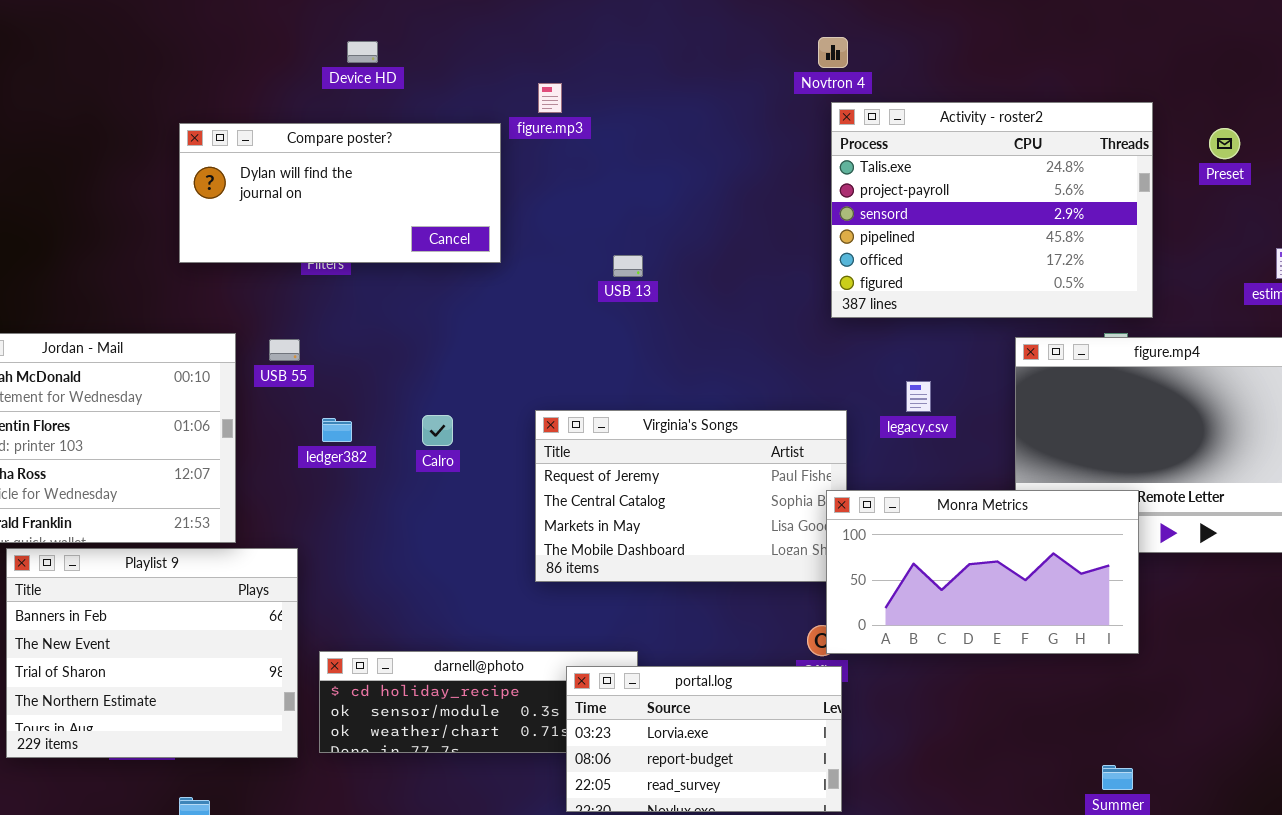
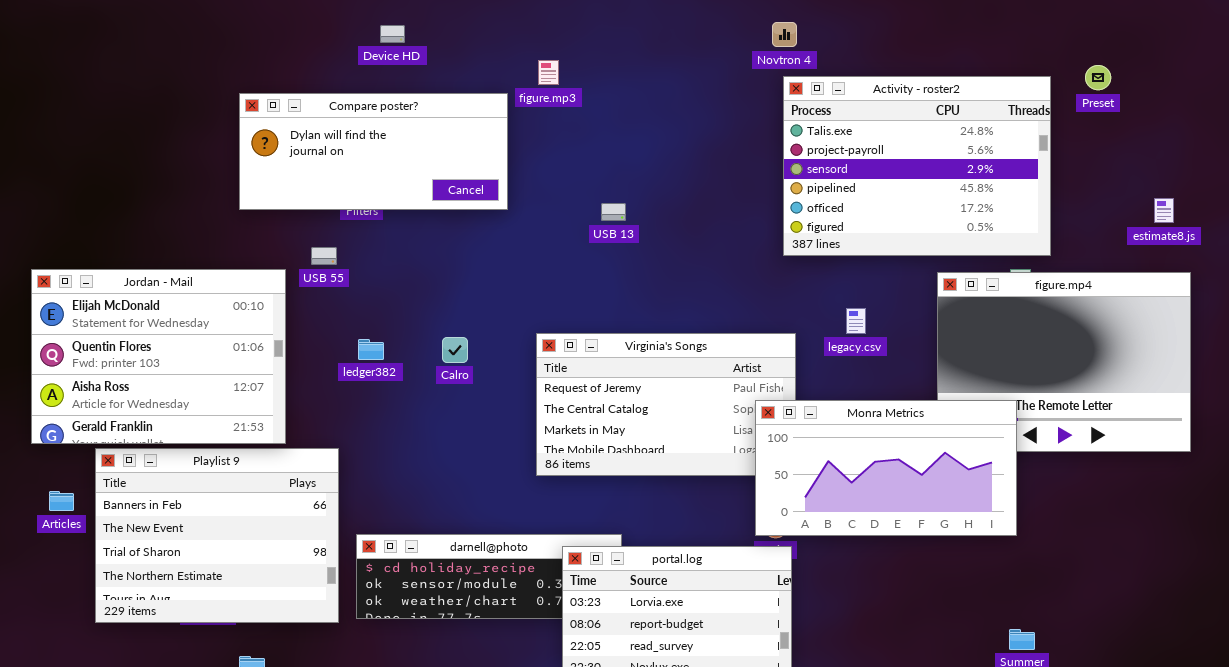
Preset: [1209,128,1240,159] -> [1085,65,1111,90], moved
USB 55: [269,339,300,361] -> [311,247,337,265], moved
Monra Metrics: [826,490,1139,654] -> [755,400,1017,536], moved

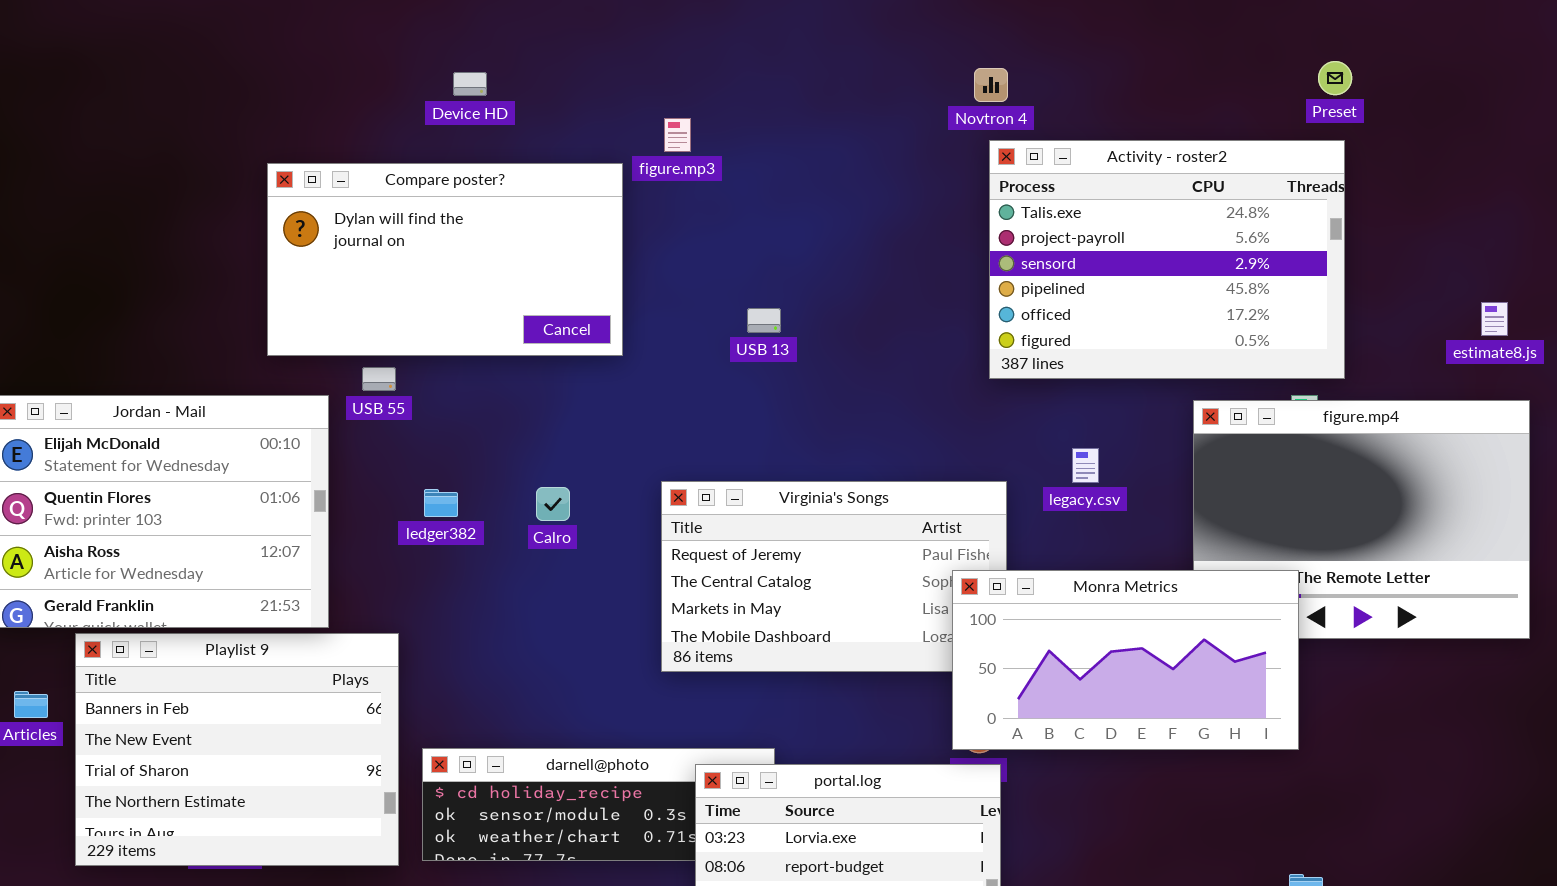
Preset: [1085,65,1111,90] -> [1318,61,1352,95], moved
Compare poster?: [239,93,508,210] -> [267,163,623,356], resized

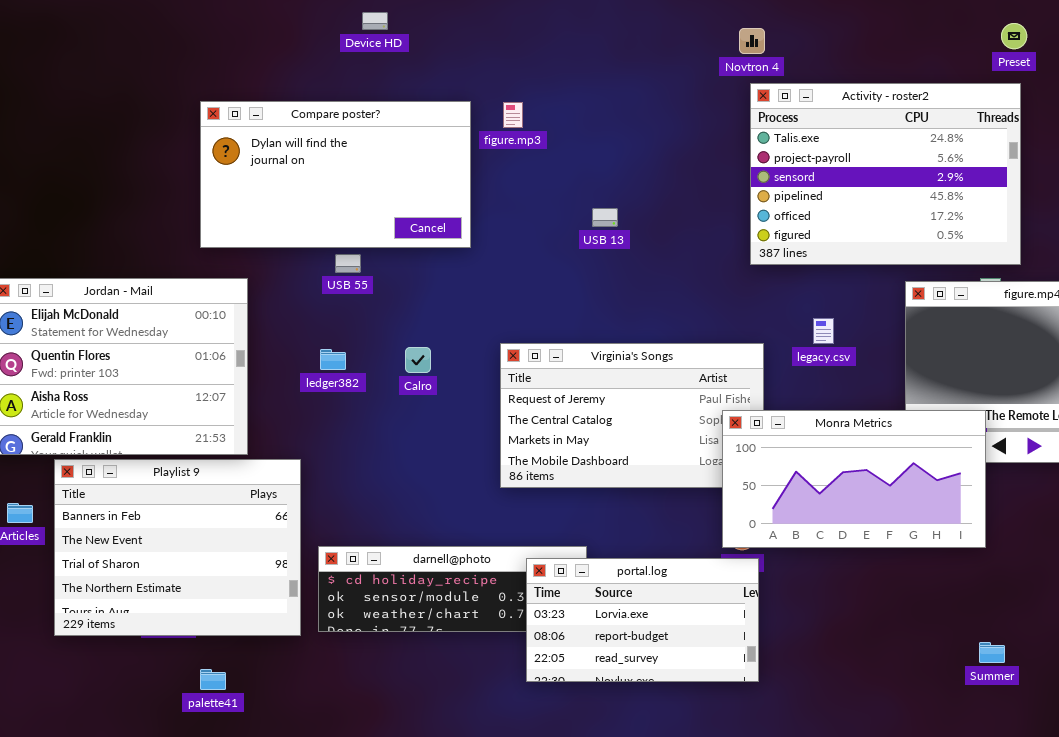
Device HD: [453,72,487,96] -> [362,12,388,30], moved
figure.mp3: [664,118,691,152] -> [503,102,523,128], moved
USB 13: [747,308,781,333] -> [592,208,618,227], moved
USB 55: [362,367,396,391] -> [335,254,361,273], moved

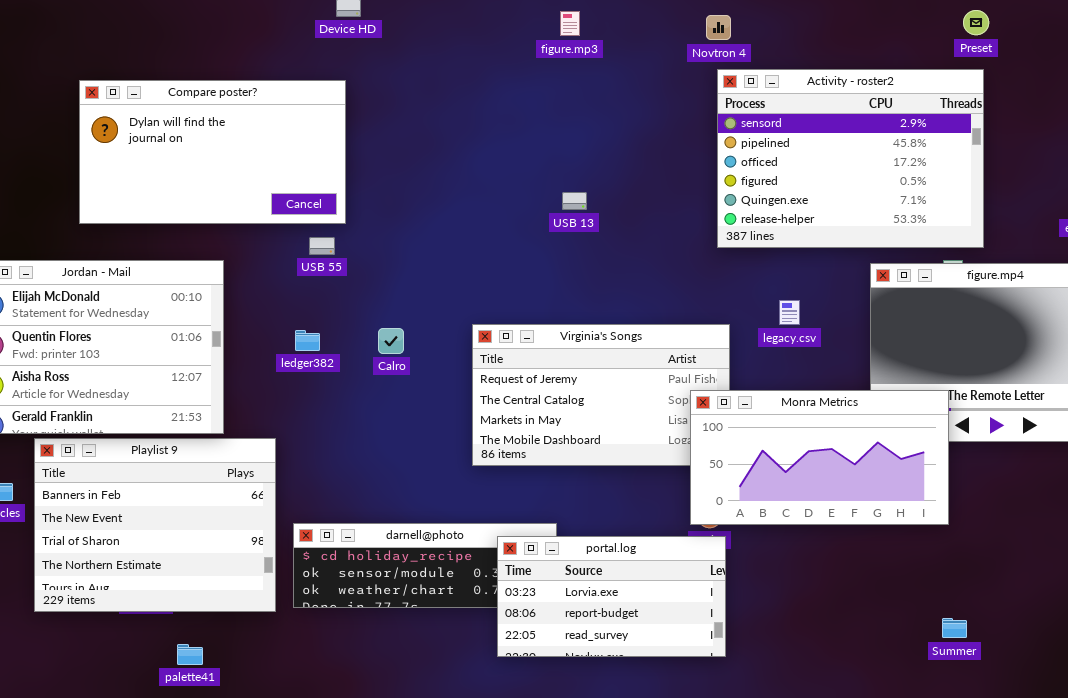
Activity - roster2: [750,83,1021,265] -> [717,69,984,248], scrolled down 2 rows
Compare poster?: [200,101,471,248] -> [79,80,346,224], moved
figure.mp3: [503,102,523,128] -> [560,11,580,36], moved

